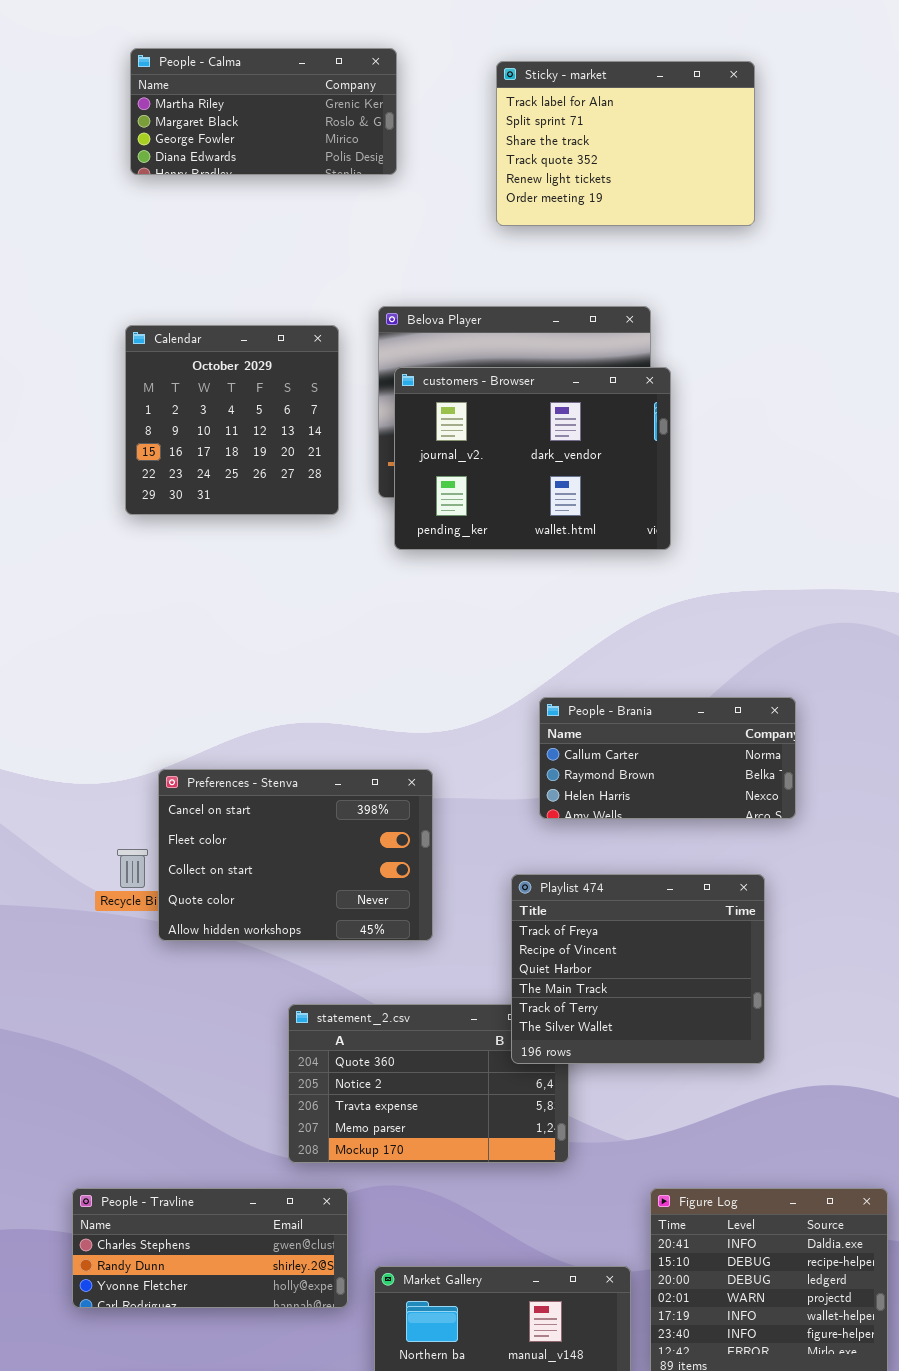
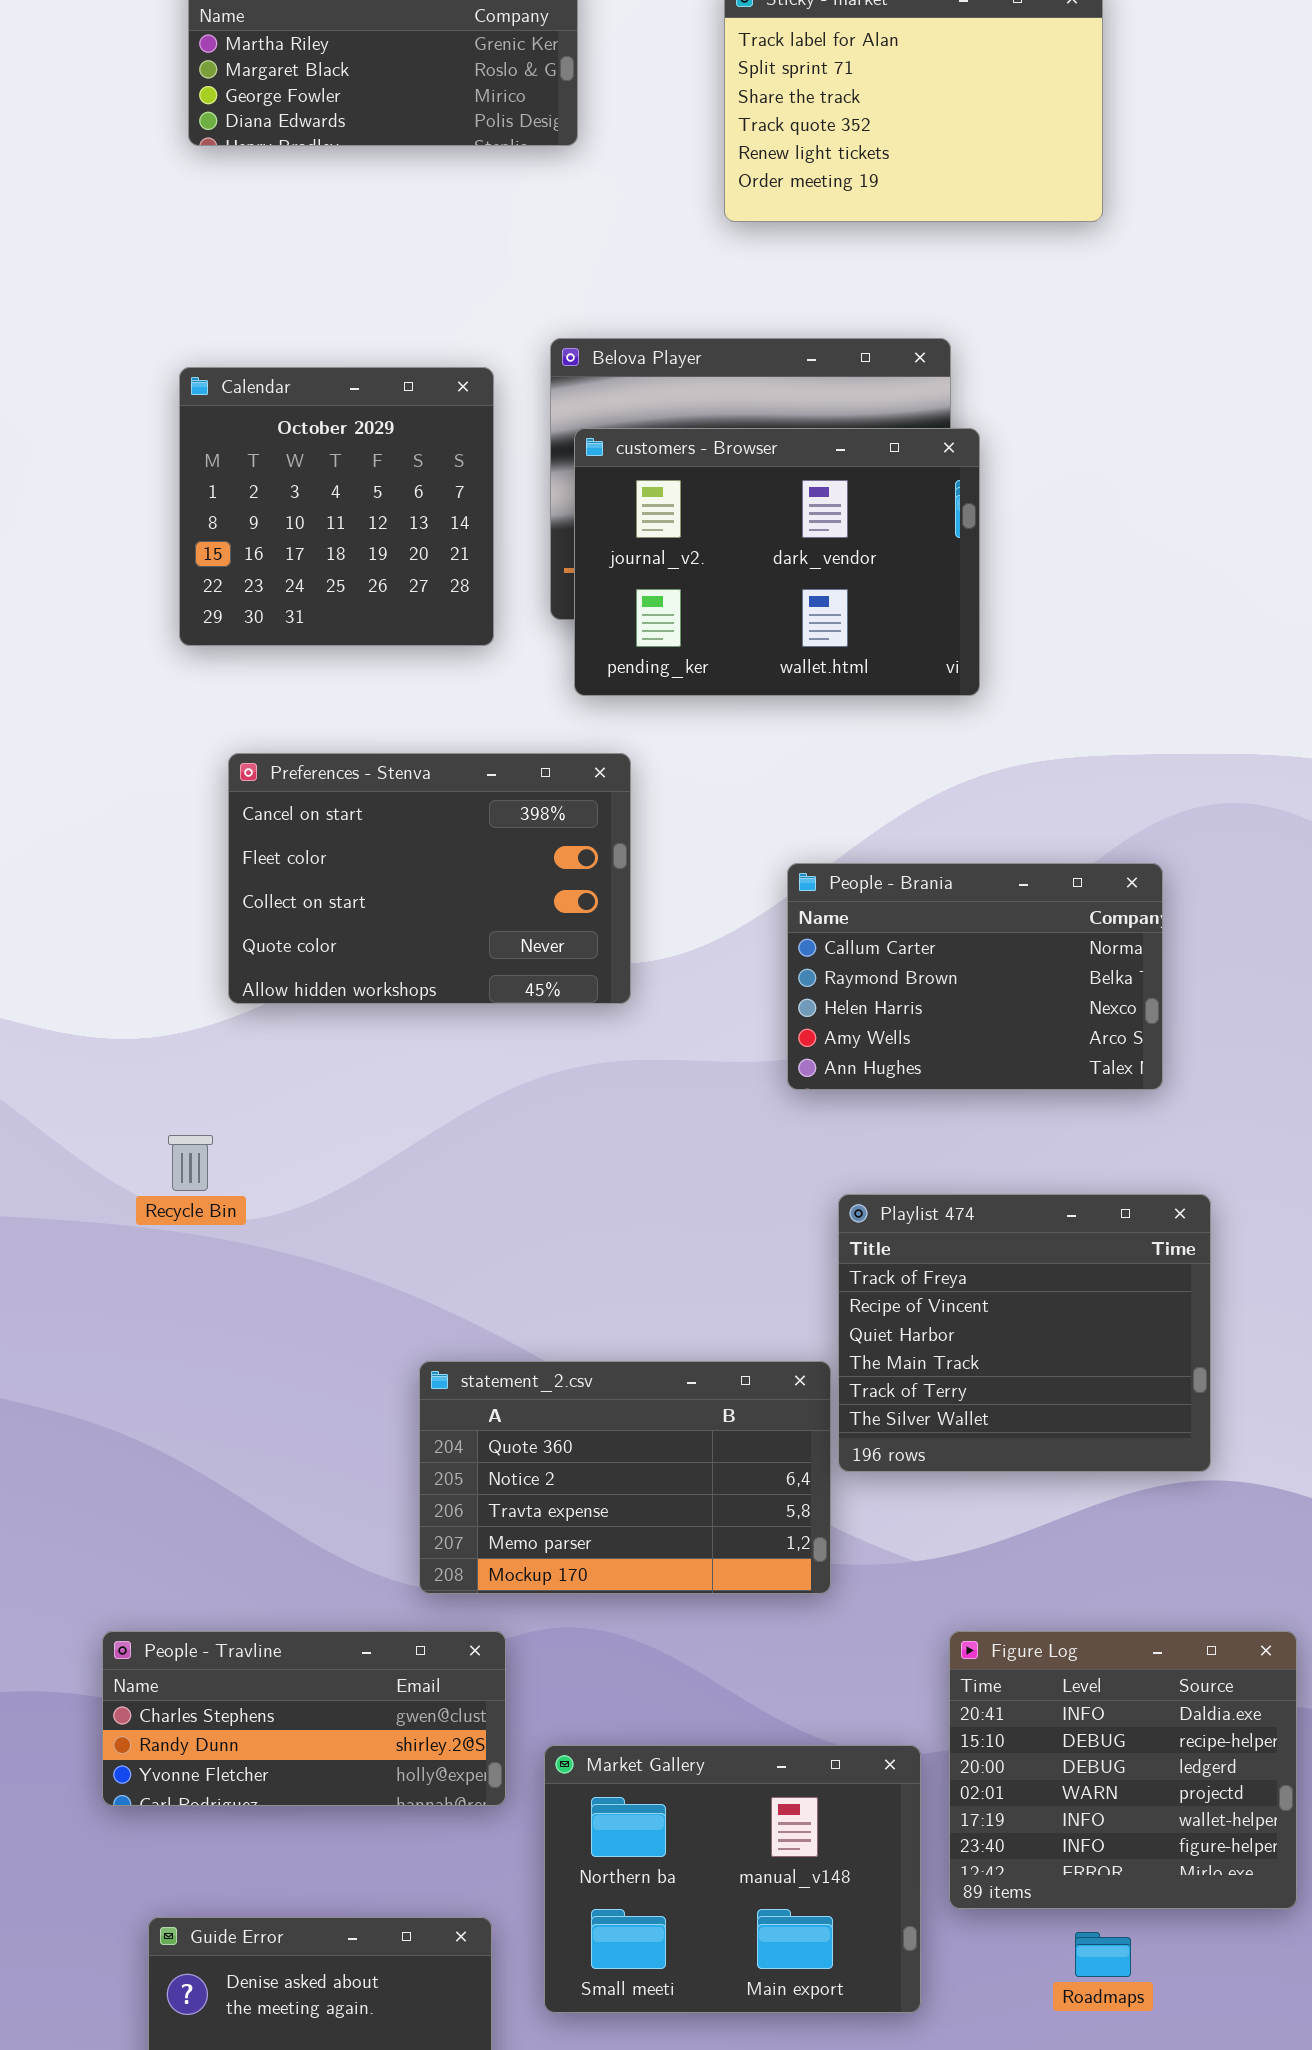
People - Brania: [539,697,796,819] -> [787,863,1163,1090], resized
Preferences - Stenva: [158,769,433,941] -> [228,753,631,1004], moved
Playlist 474: [511,874,765,1064] -> [838,1194,1211,1472], moved

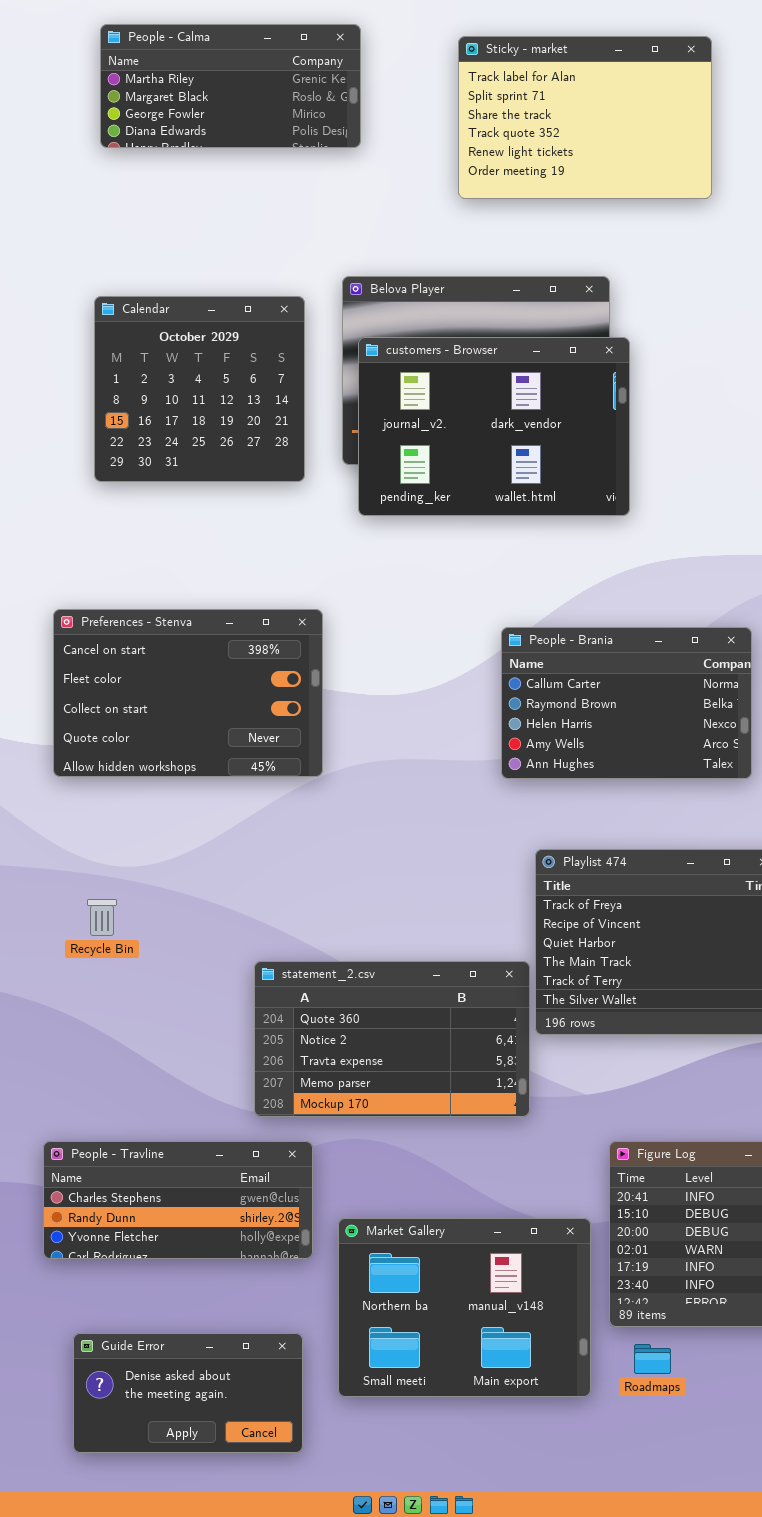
Preferences - Stenva: [228,753,631,1004] -> [53,609,323,777], moved
Recycle Bin: [168,1135,213,1191] -> [87,899,117,936], moved
Roadmaps: [1075,1932,1131,1977] -> [634,1344,671,1374], moved

